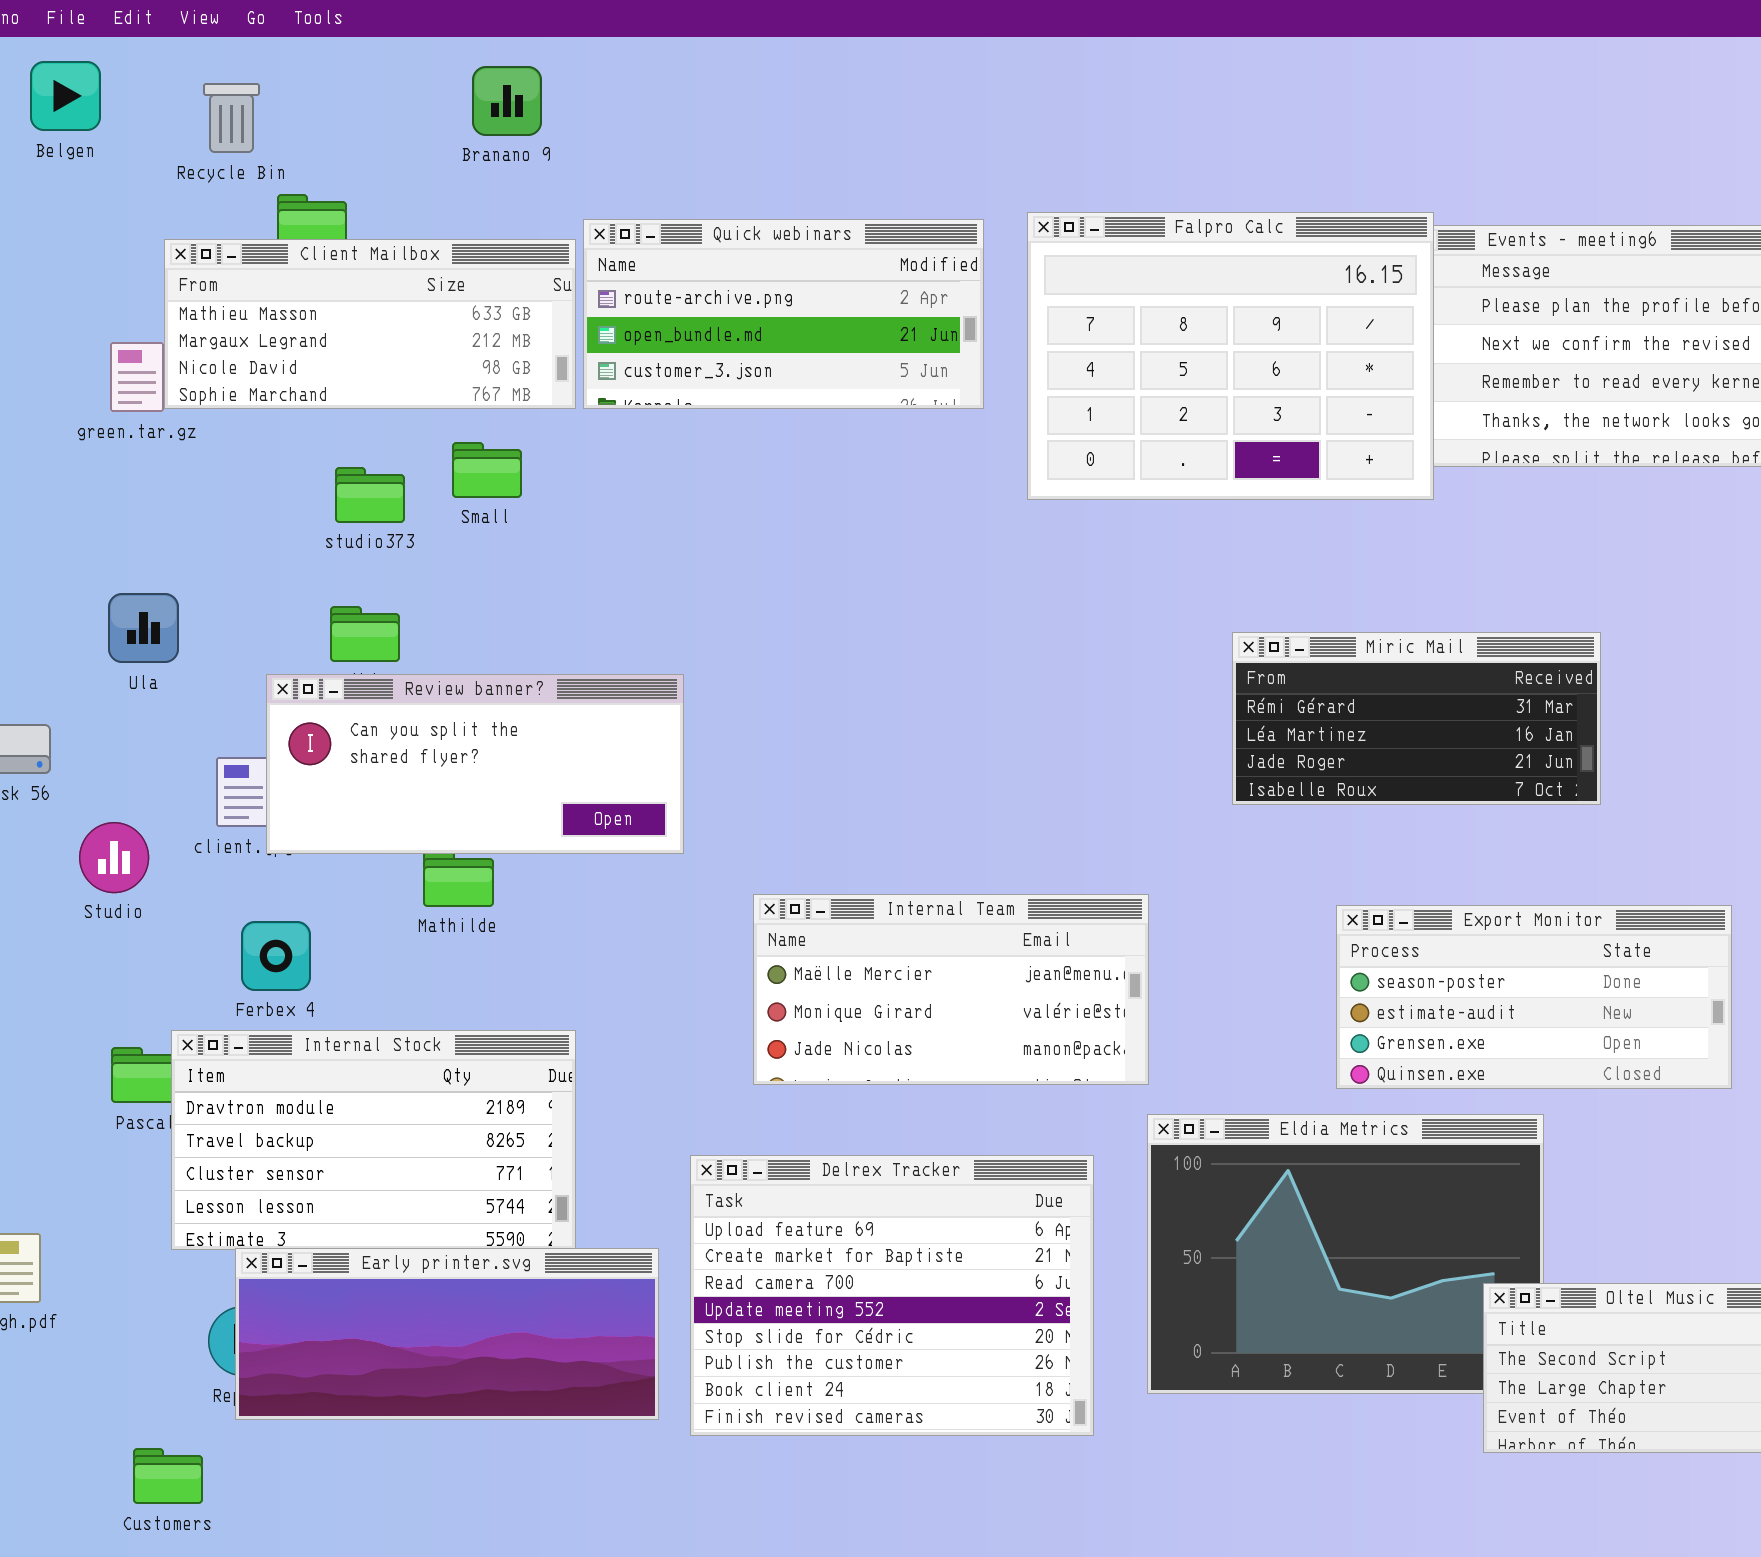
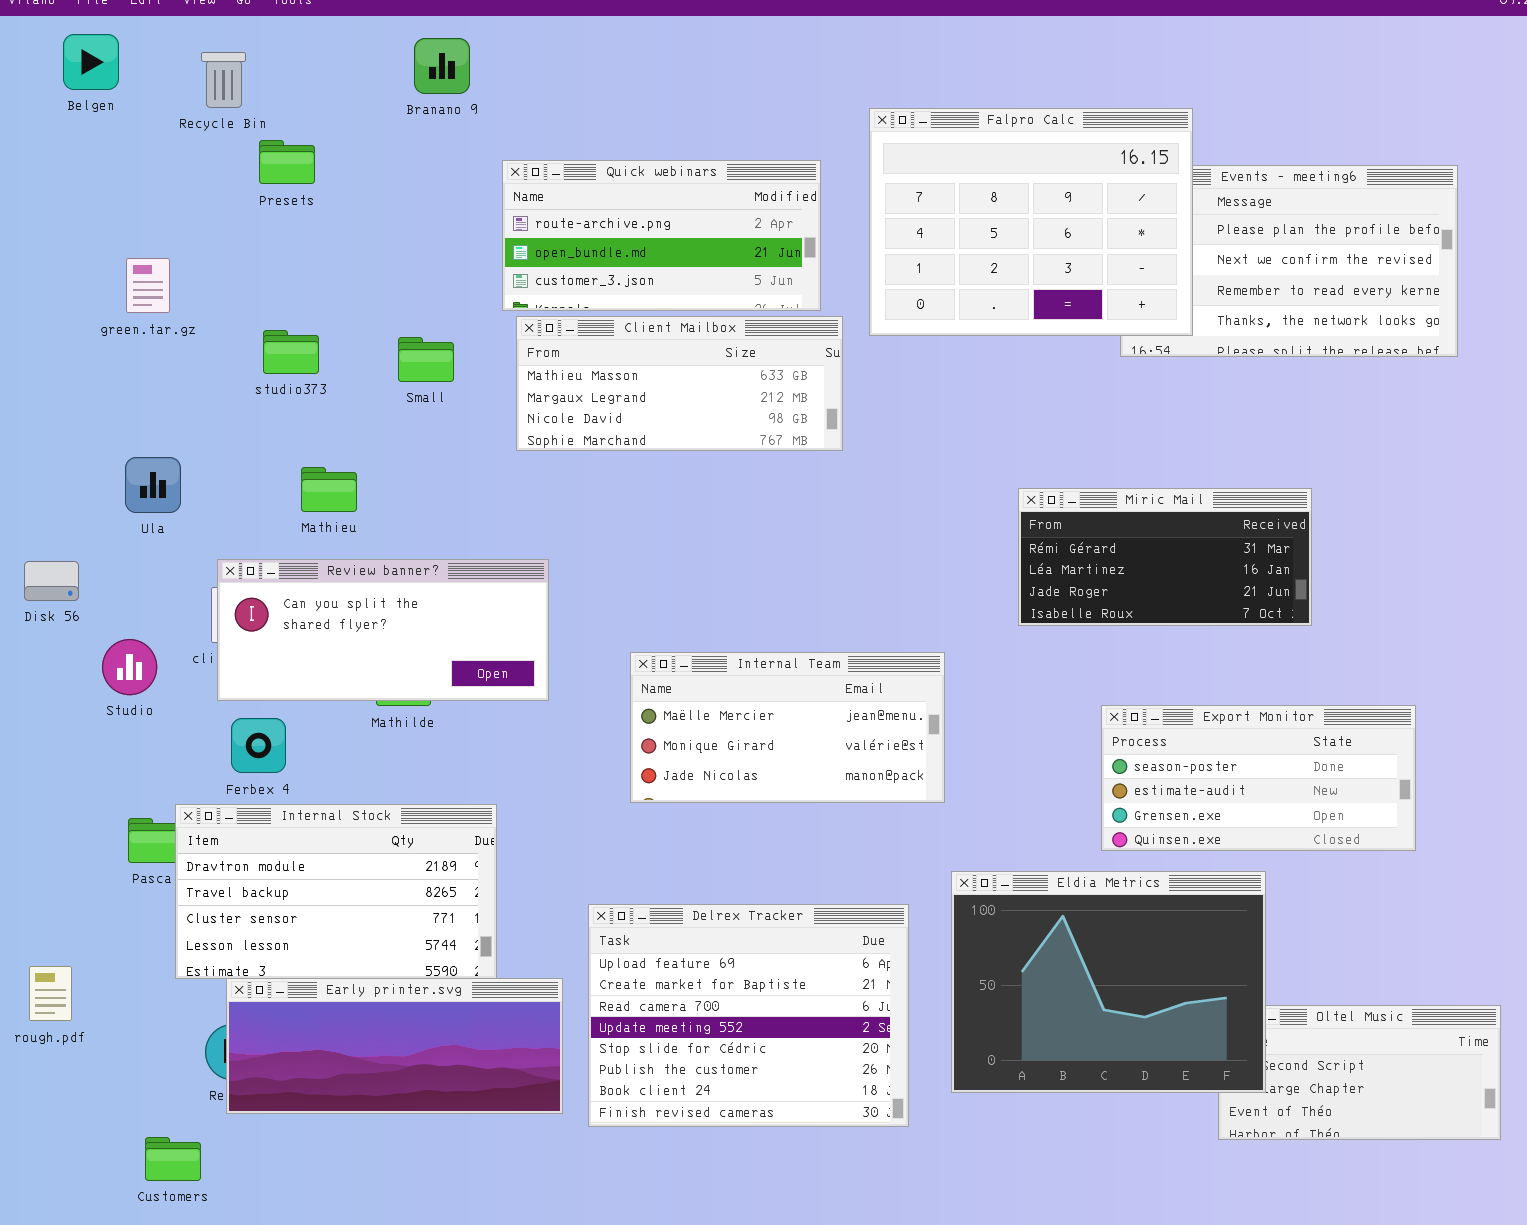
Falpro Calc: [1027,212,1434,500] -> [869,108,1193,336], moved
Client Mailbox: [164,239,576,409] -> [516,316,843,451], moved
studio373: [335,467,405,523] -> [263,330,319,374], moved
Review banner?: [266,674,684,854] -> [217,559,549,701], moved
Internal Team: [753,894,1149,1085] -> [630,652,945,803], moved
Eldia Metrics: [1147,1114,1544,1394] -> [951,871,1266,1093], raised

